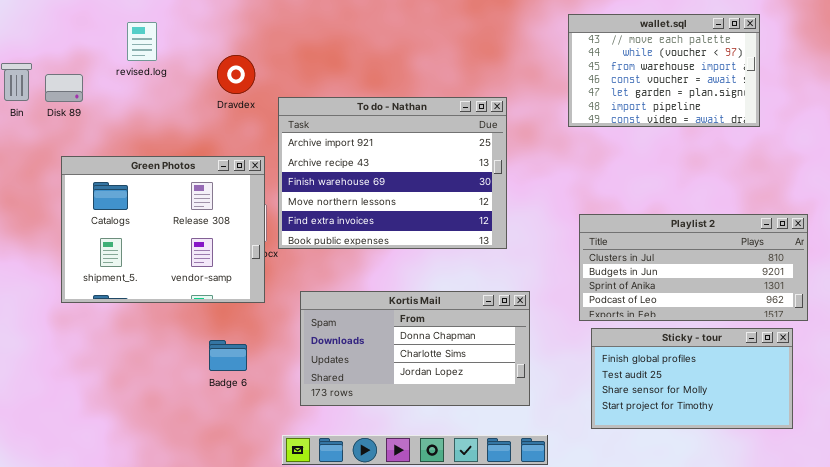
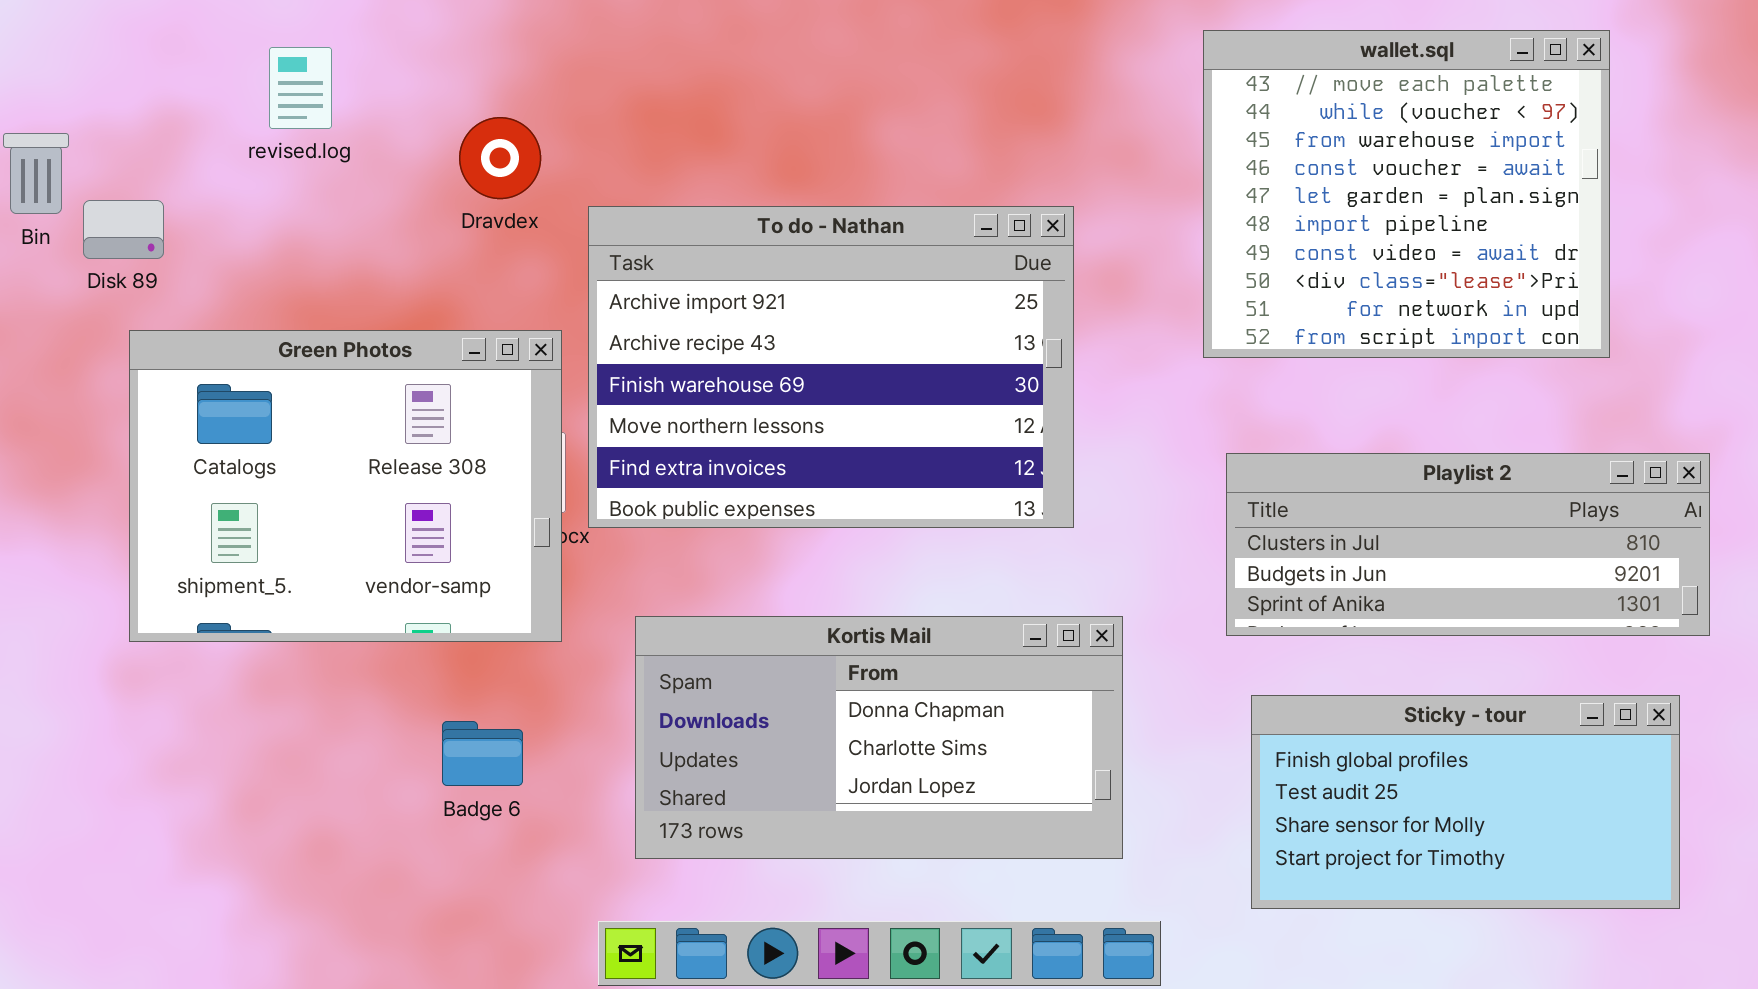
wallet.sql: [568,14,760,127] -> [1203,30,1610,358], resized
Disk 89: [45,74,83,102] -> [83,200,164,259], moved
Playlist 2: [579,214,808,321] -> [1226,453,1710,636], resized

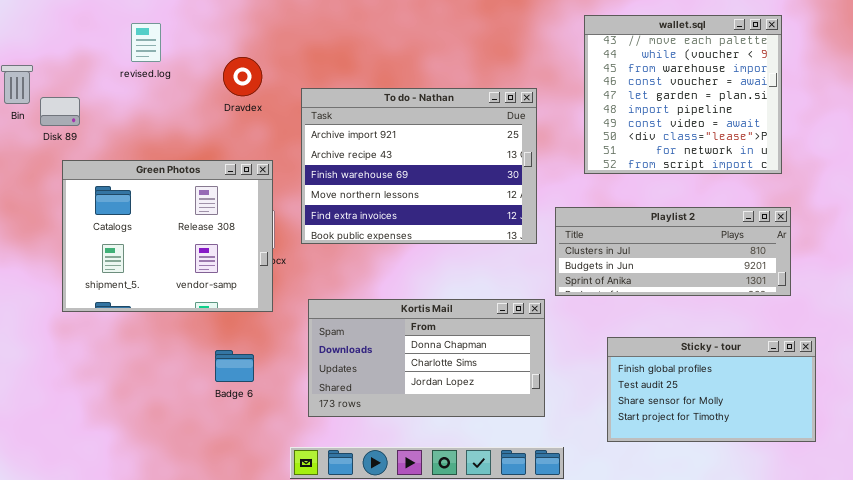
To do - Nathan: [588,206,1074,528] -> [301,88,537,244], moved
Playlist 2: [1226,453,1710,636] -> [555,207,791,296], moved

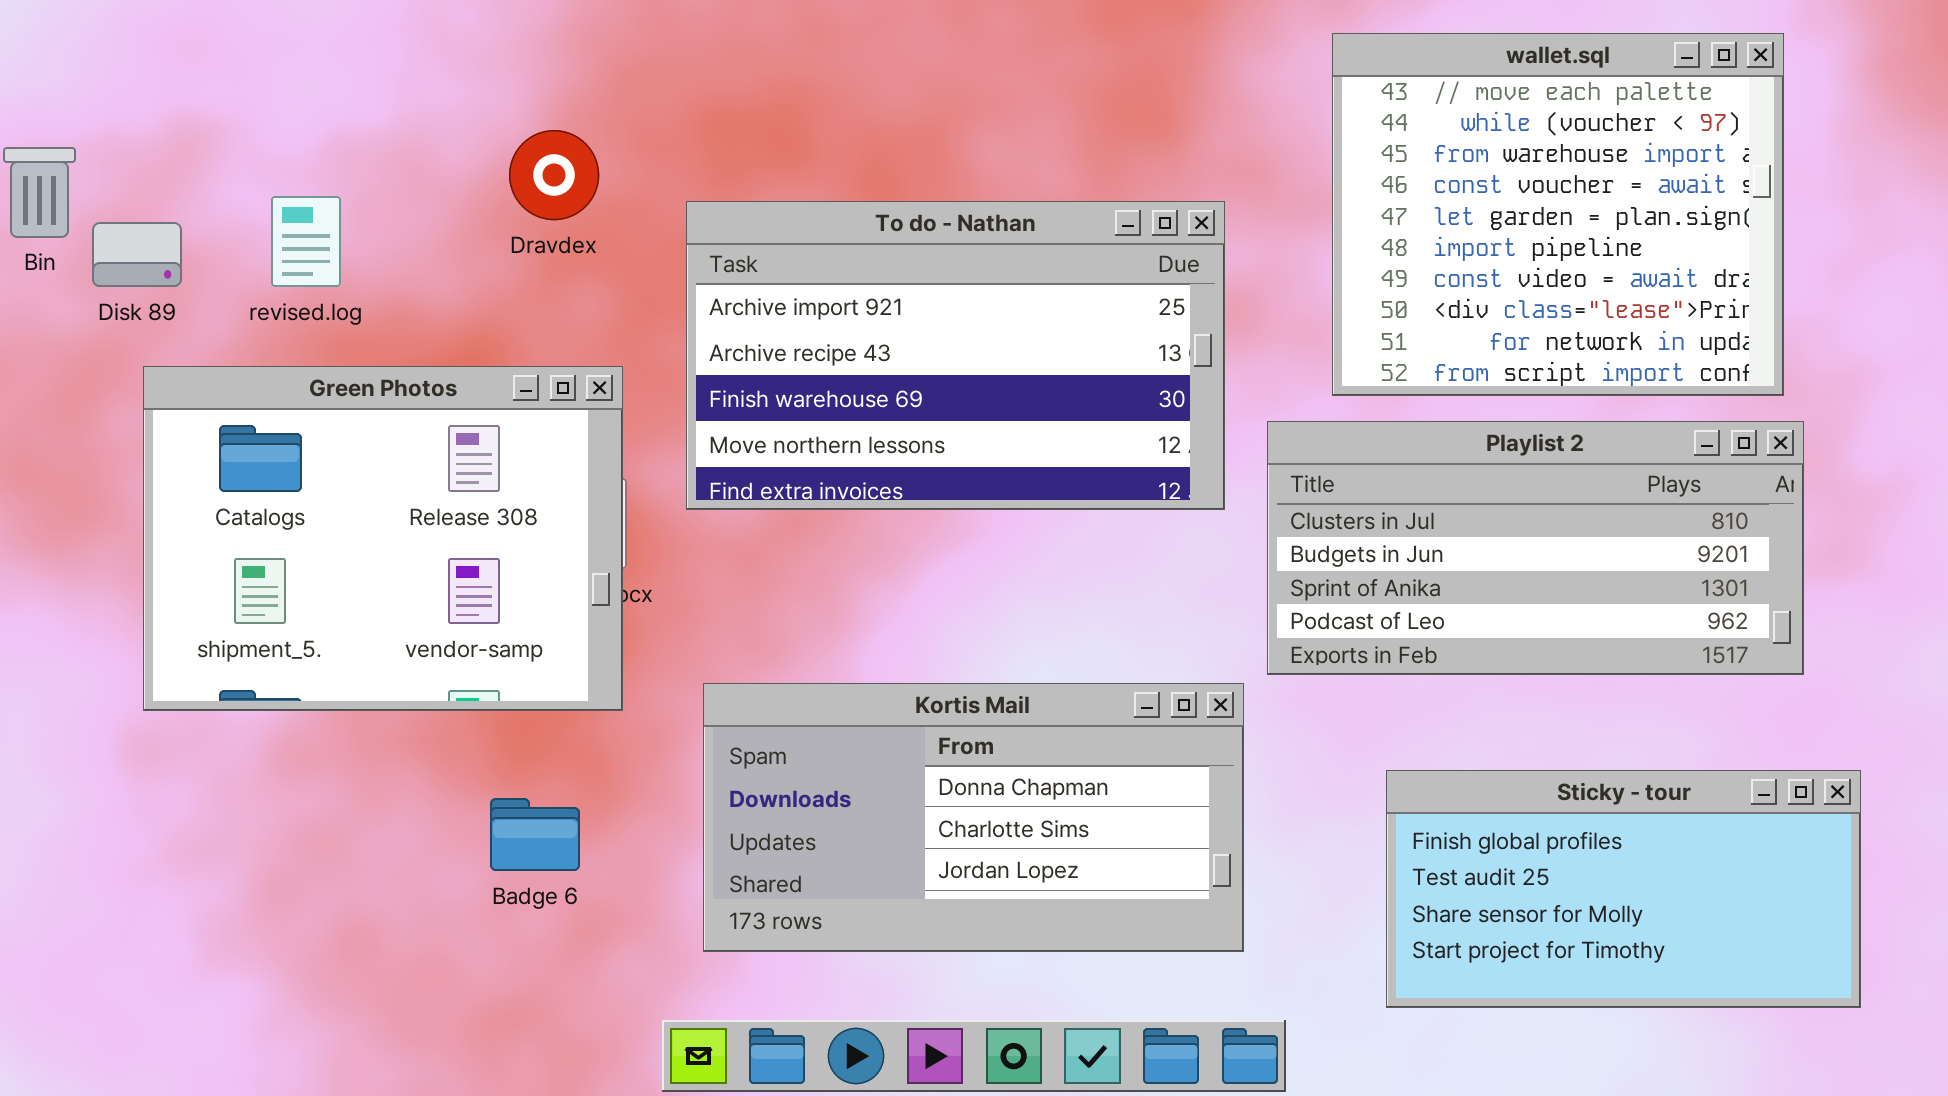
revised.log: [131,23,161,62] -> [271,196,341,287], moved
To do - Nathan: [301,88,537,244] -> [686,201,1225,510], resized
Playlist 2: [555,207,791,296] -> [1267,421,1804,675], resized

